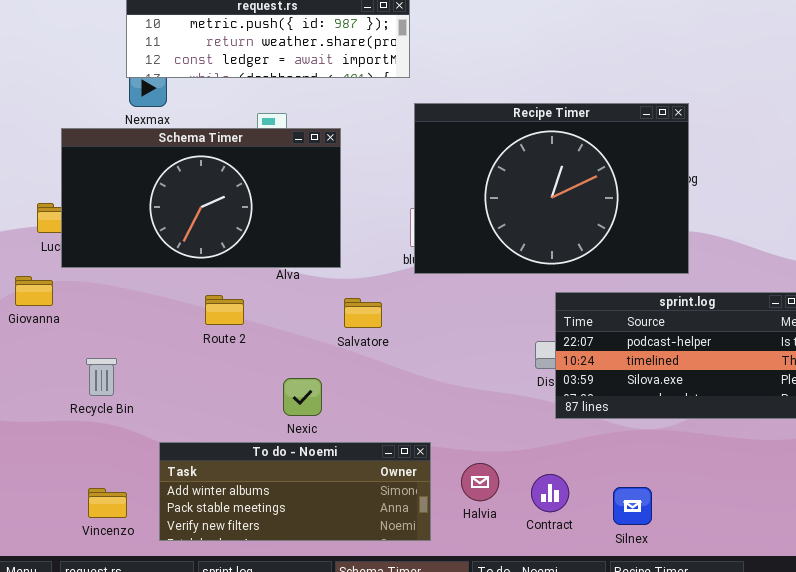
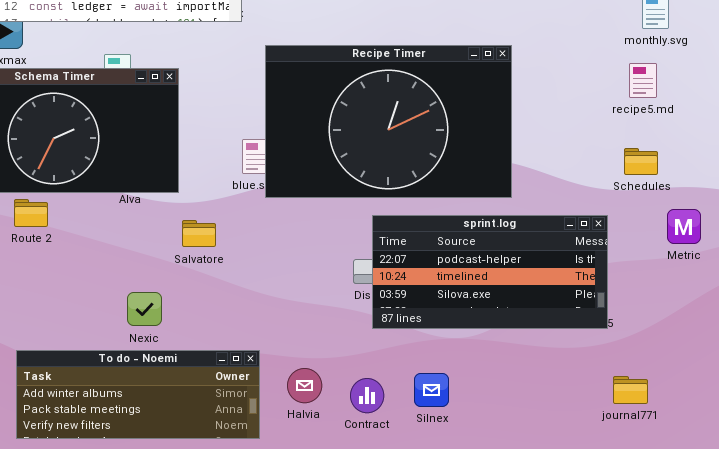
Recipe Timer: [414,103,689,274] -> [265,45,512,198], moved
Route 2: [205,295,244,325] -> [14,199,48,227], moved
Silnex: [613,487,652,525] -> [414,373,449,407], moved

